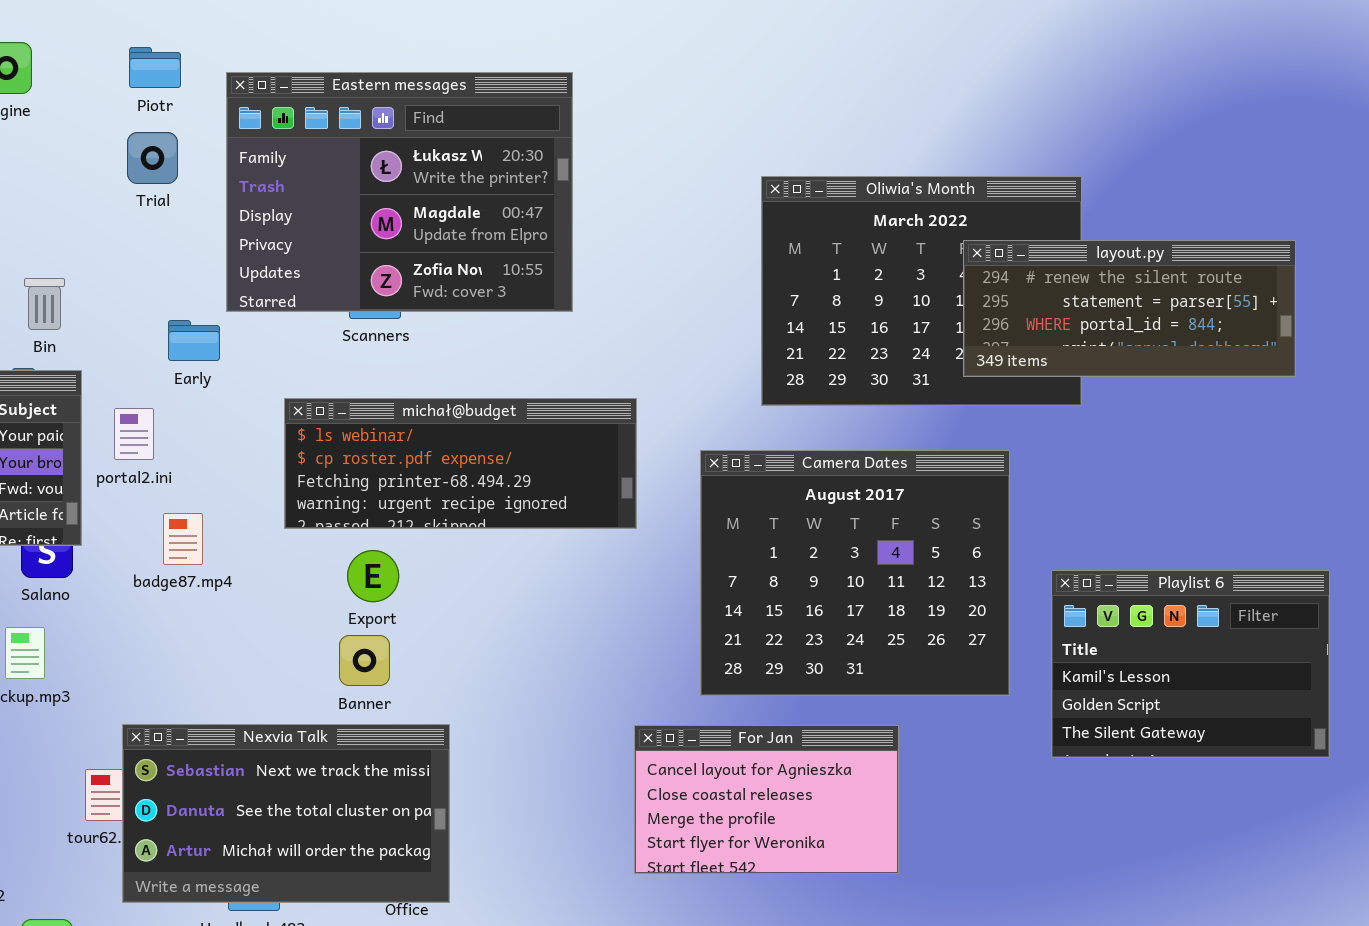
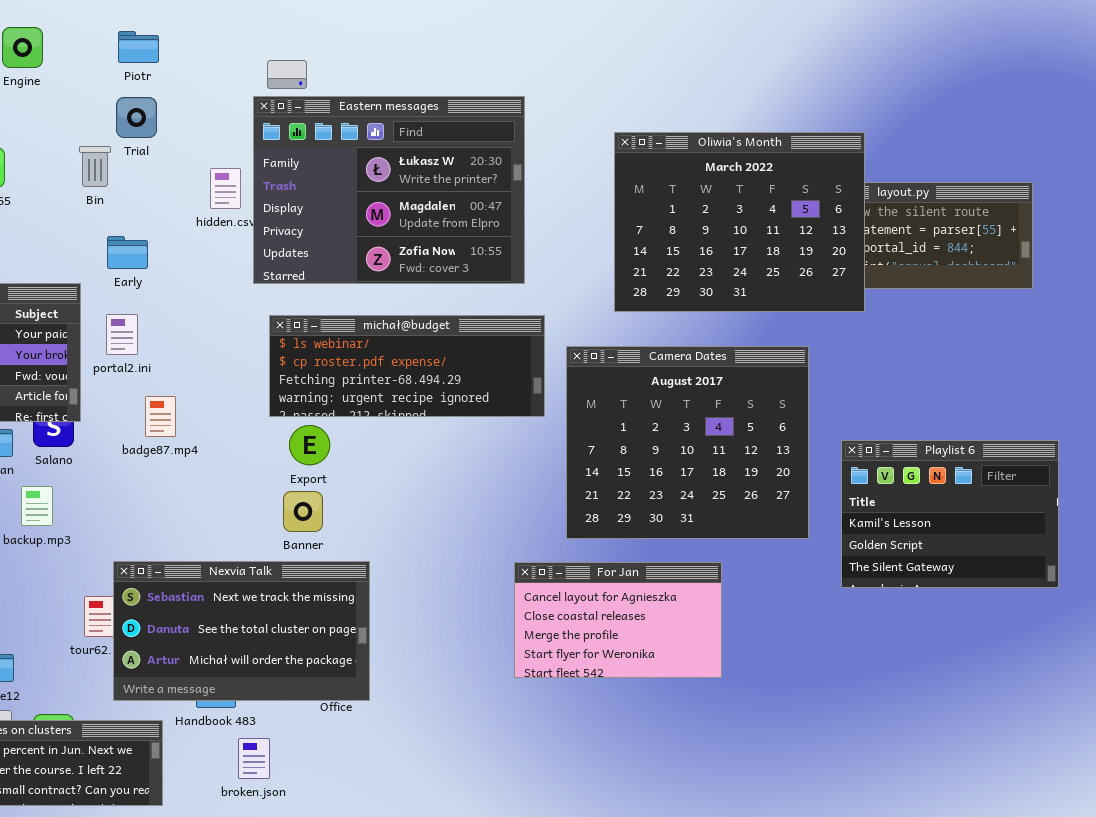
Eastern messages: [226,72,573,312] -> [253,96,525,284], moved
Oliwia's Month: [761,176,1082,406] -> [614,132,865,312], raised
Bin: [24,278,65,330] -> [79,146,111,187], moved
Early: [168,320,220,361] -> [107,236,148,269], moved
michał@budget: [284,398,637,529] -> [269,315,545,417], moved

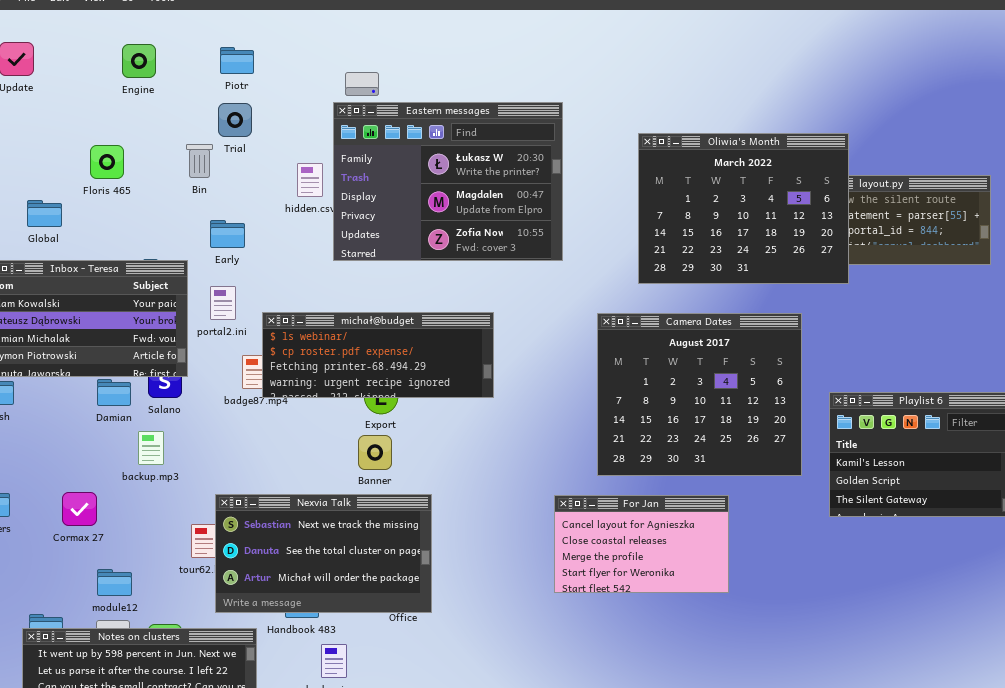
michał@budget: [269,315,545,417] -> [262,312,494,398], moved

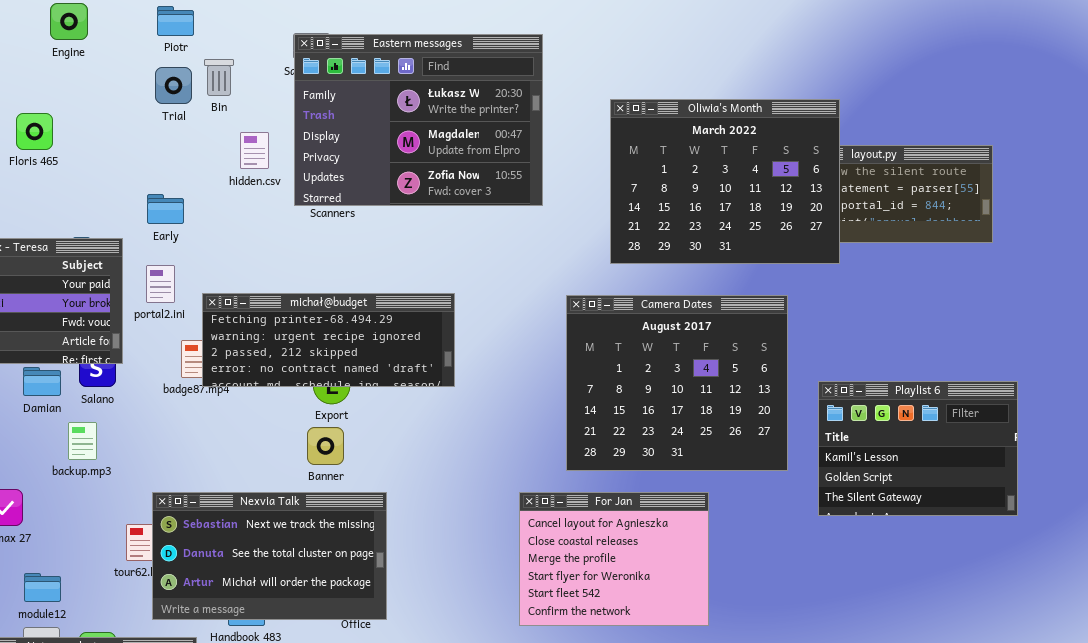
Eastern messages: [333,102,563,261] -> [294,34,543,206], moved
Bin: [186,144,213,178] -> [204,59,234,96], moved
michał@budget: [262,312,494,398] -> [202,293,455,387], scrolled down 2 rows
For Jan: [554,495,729,593] -> [519,492,709,626], resized

